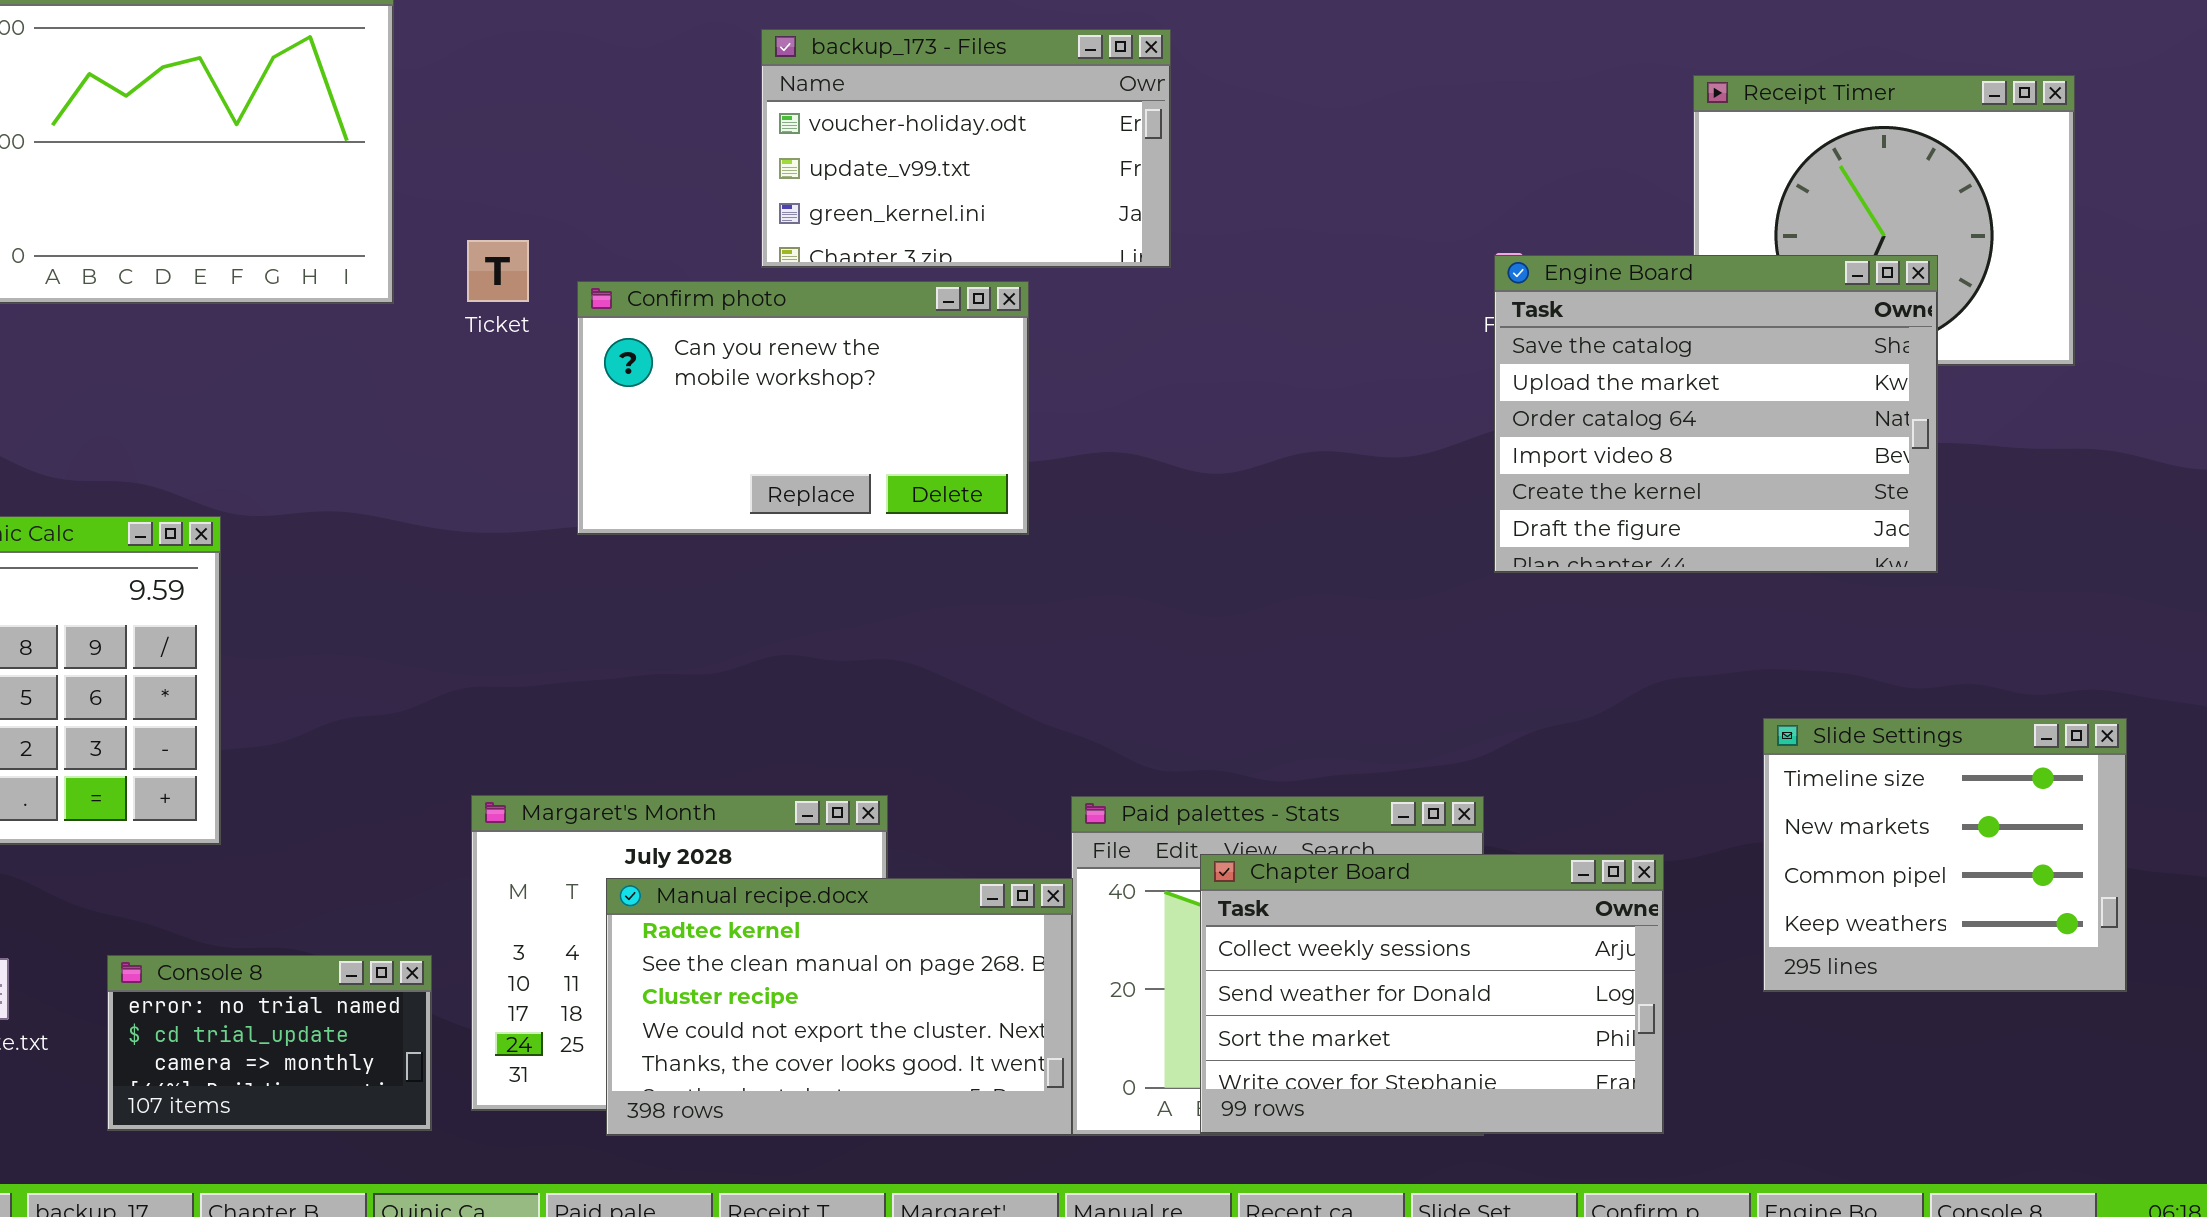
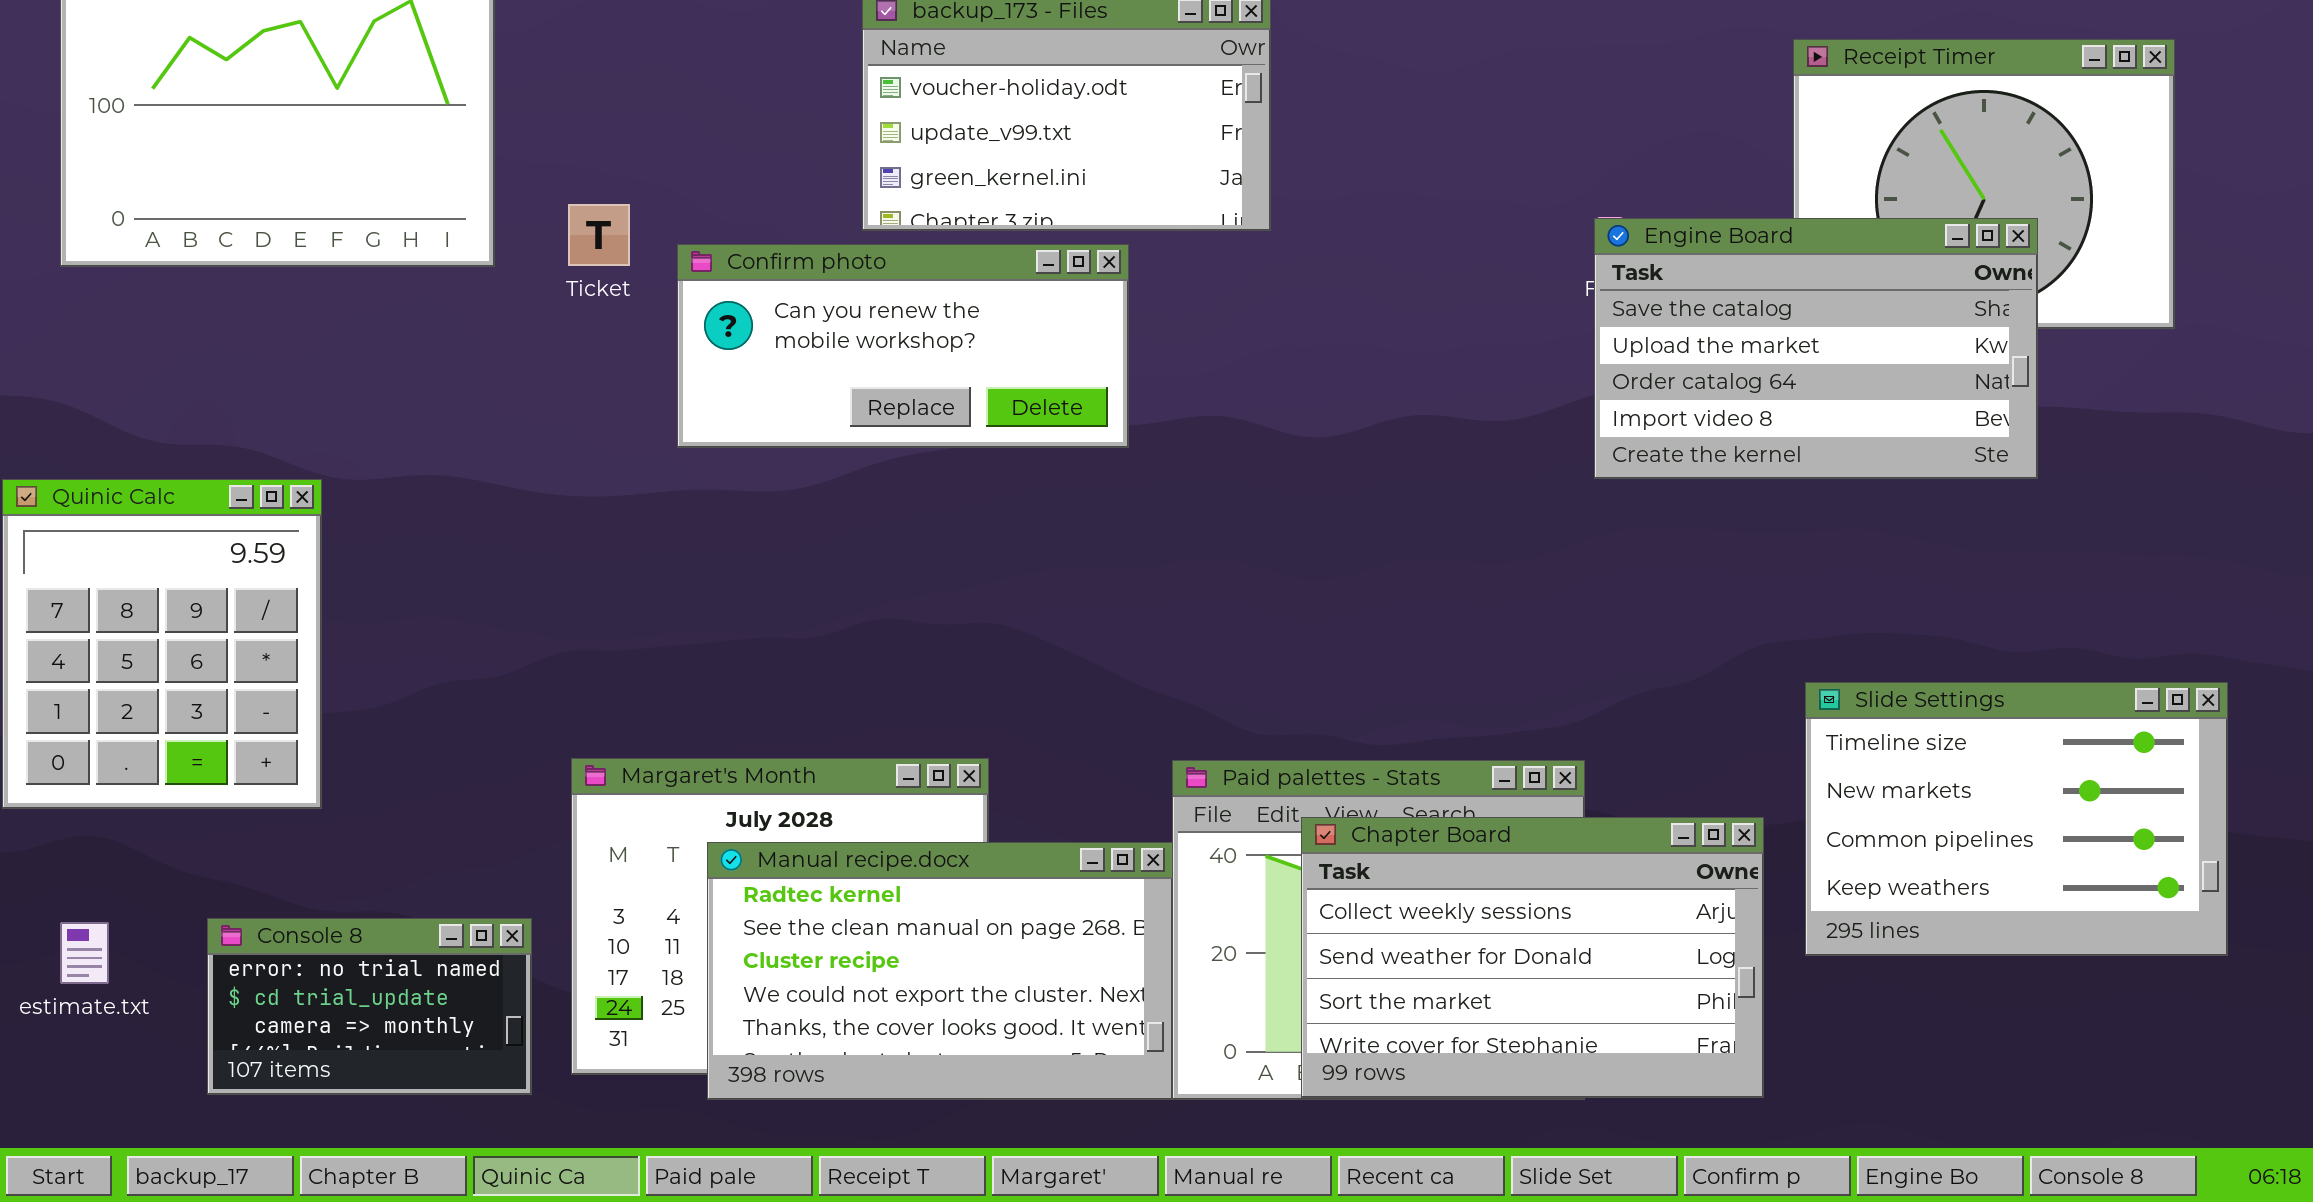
Engine Board: [1494,255,1938,573] -> [1594,218,2038,479], resized
Confirm photo: [577,281,1029,535] -> [677,244,1129,448], resized
Slide Settings: [1763,718,2127,992] -> [1805,682,2228,956], resized

